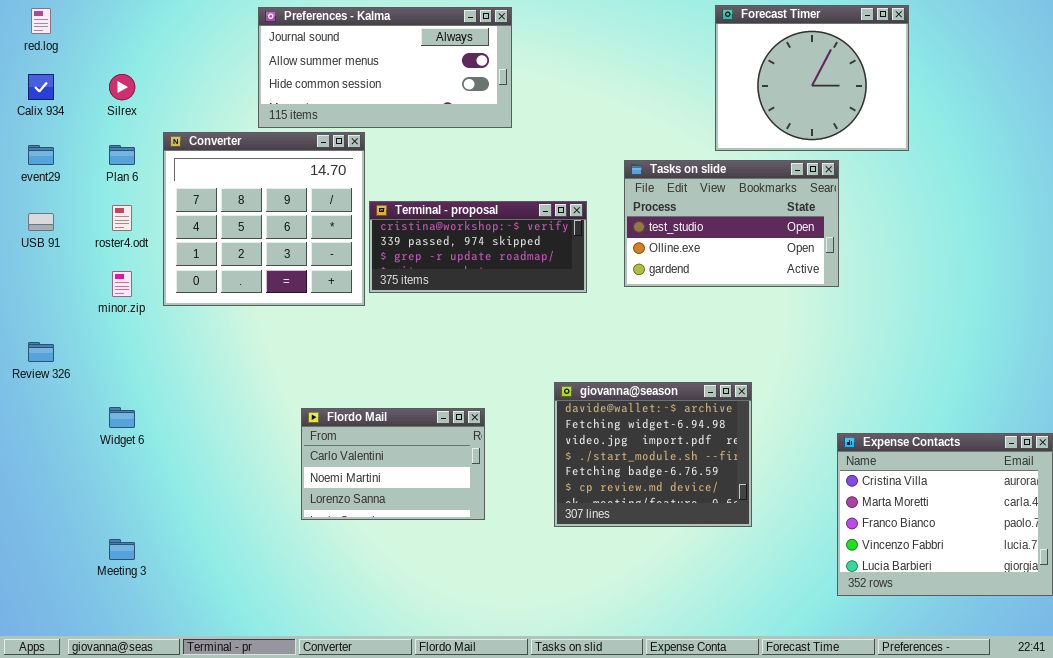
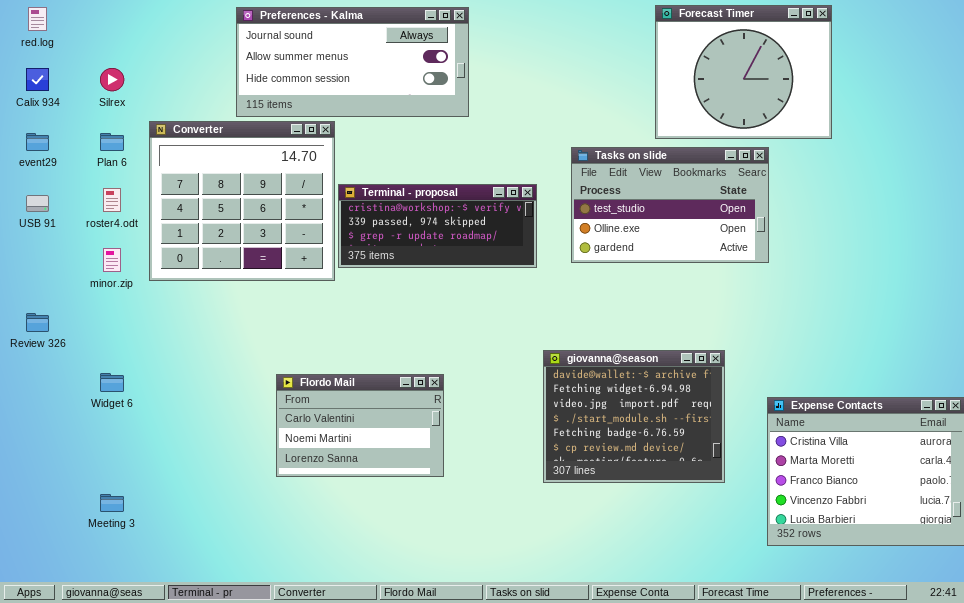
giovanna@season: [554,382,752,527] -> [543,350,725,483], moved

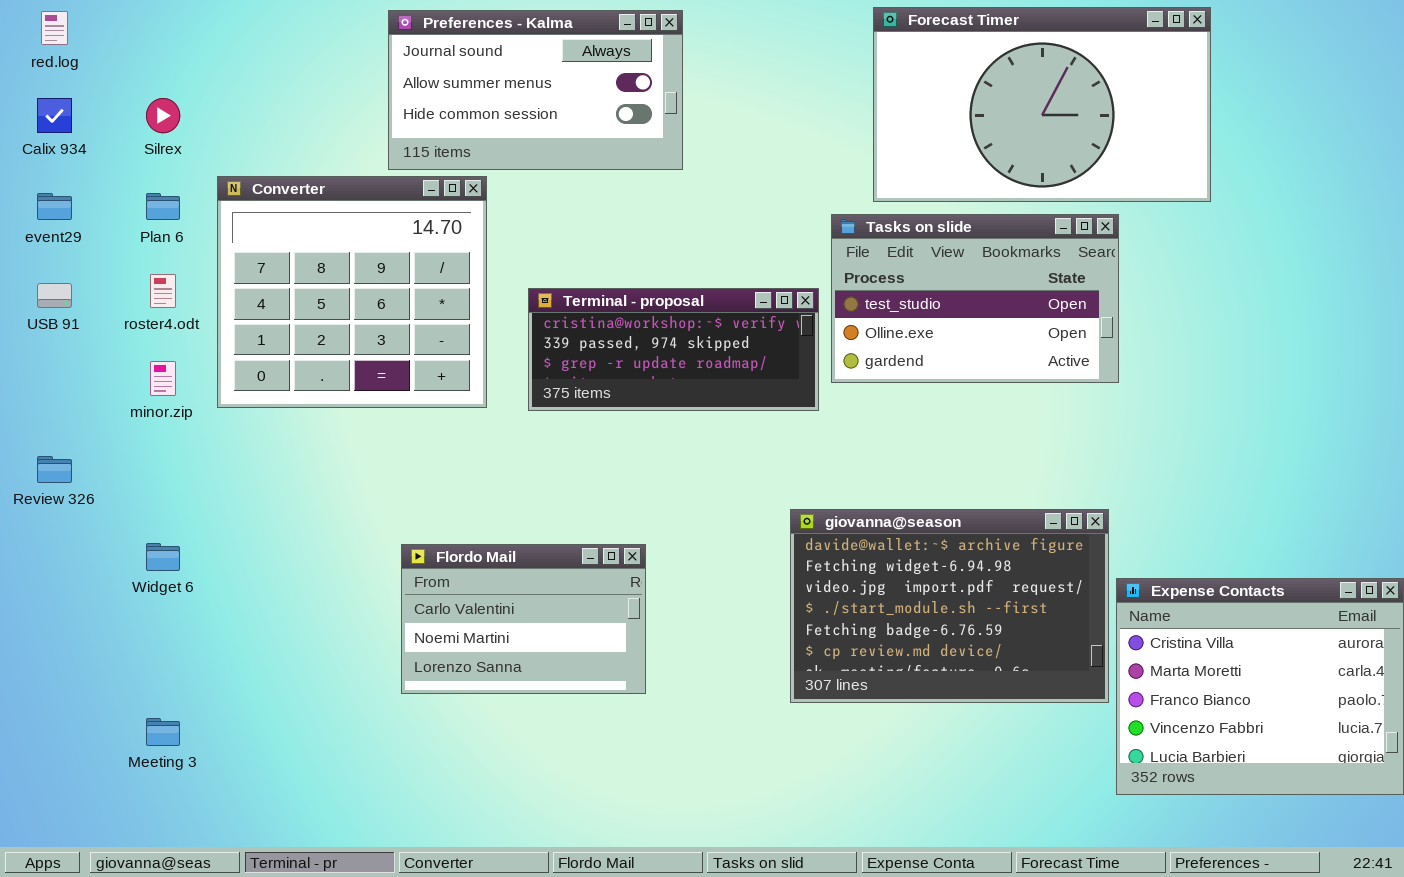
Forecast Timer: [655,5,832,139] -> [873,7,1211,202], resized
Preferences - Kalma: [236,7,469,117] -> [388,10,683,170], resized
Terminal - proposal: [338,184,537,268] -> [528,288,819,411], moved
giovanna@season: [543,350,725,483] -> [790,509,1109,703], resized

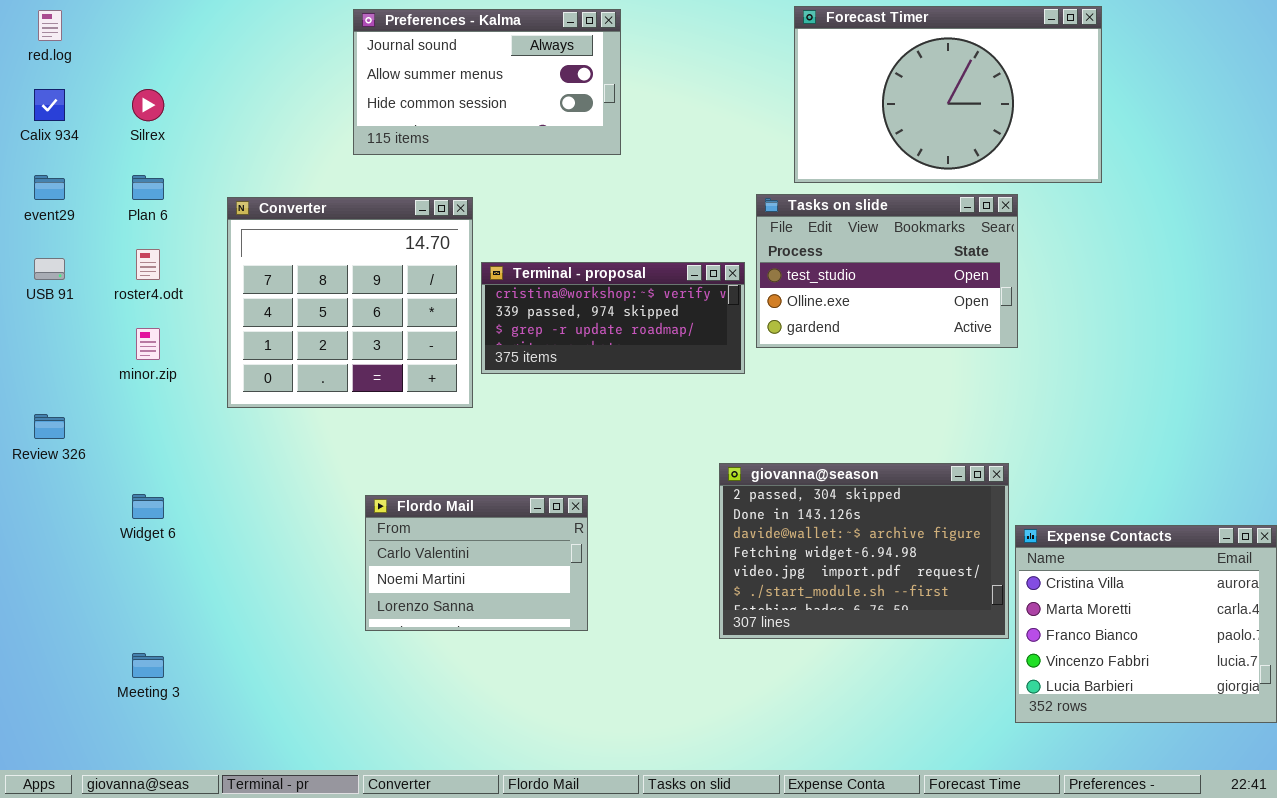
Converter: [217,176,487,408] -> [227,197,473,408], moved
giovanna@season: [790,509,1109,703] -> [719,463,1009,639], scrolled up 2 rows

